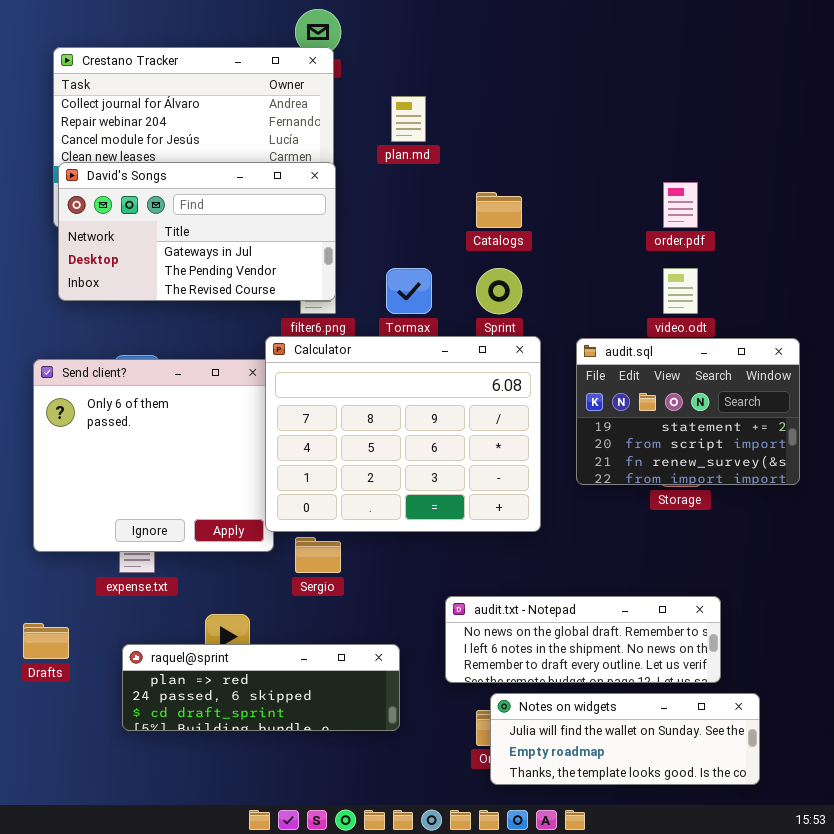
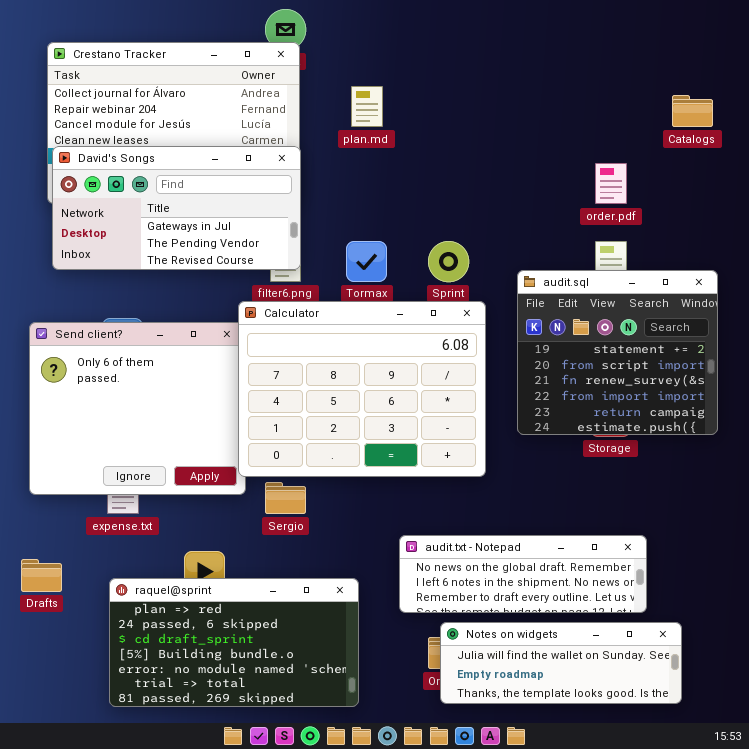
Catalogs: [476,192,522,228] -> [672,95,713,127], moved
audit.sql: [576,338,800,485] -> [517,270,718,435], resized
raquel@sprint: [122,644,400,731] -> [109,578,359,707], resized

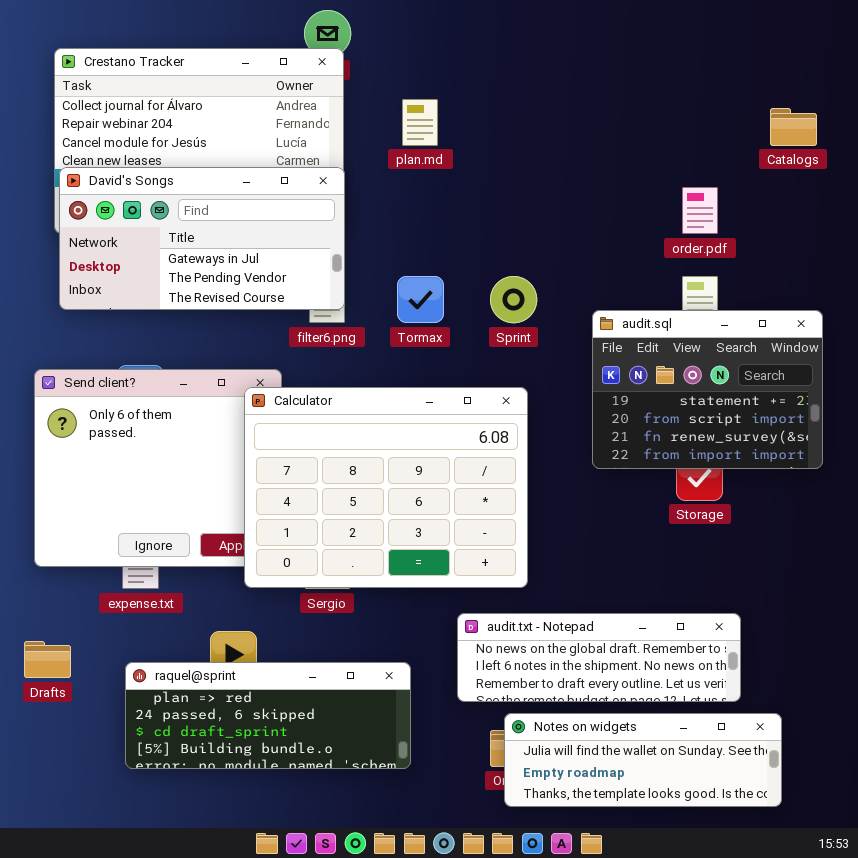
audit.sql: [517,270,718,435] -> [592,310,823,469], resized
Calculator: [238,301,486,477] -> [244,387,528,588], moved
raquel@sprint: [109,578,359,707] -> [125,662,411,769], resized

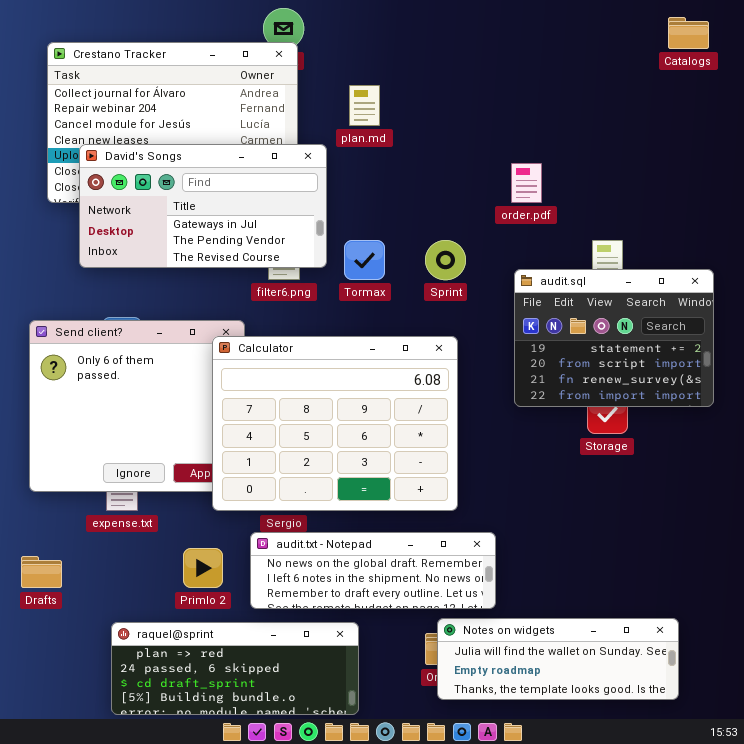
Catalogs: [770,108,817,146] -> [668,17,709,49], moved
David's Songs: [59,167,345,310] -> [79,144,327,268], moved
order.pdf: [682,187,718,234] -> [511,163,542,203], moved
audit.txt - Notepad: [457,613,741,702] -> [250,532,496,609], moved
raquel@sprint: [125,662,411,769] -> [111,622,359,715], moved

